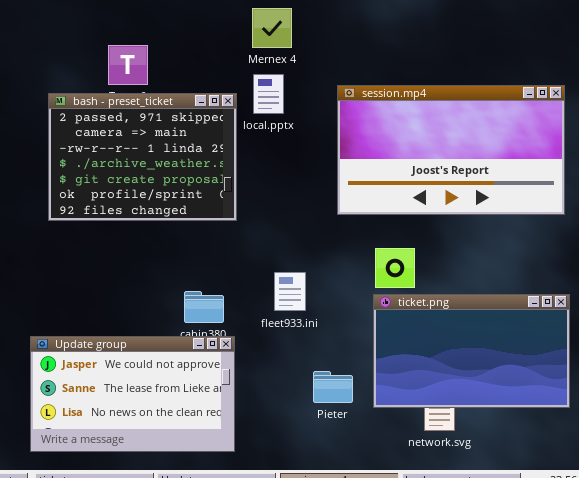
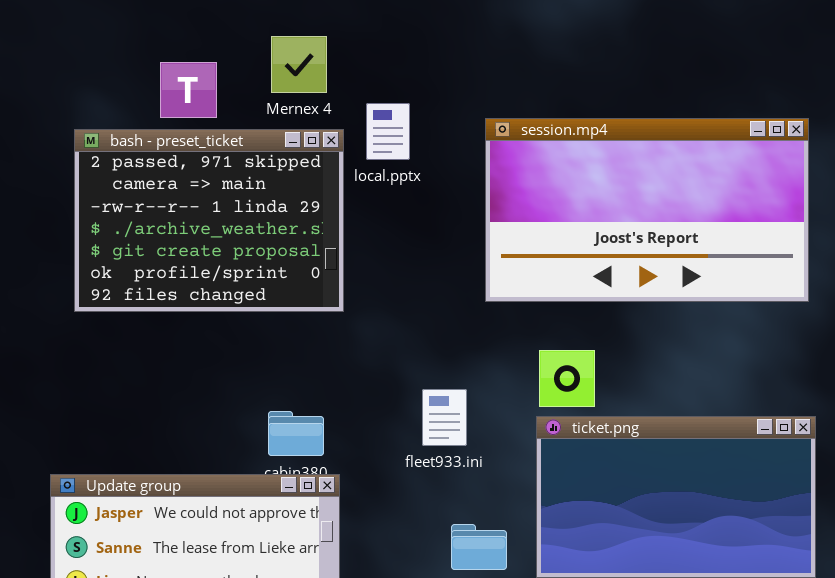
Mernex 4: [252,8,292,48] -> [271,36,327,93], moved
fleet933.ini: [274,272,306,311] -> [422,389,467,446], moved

